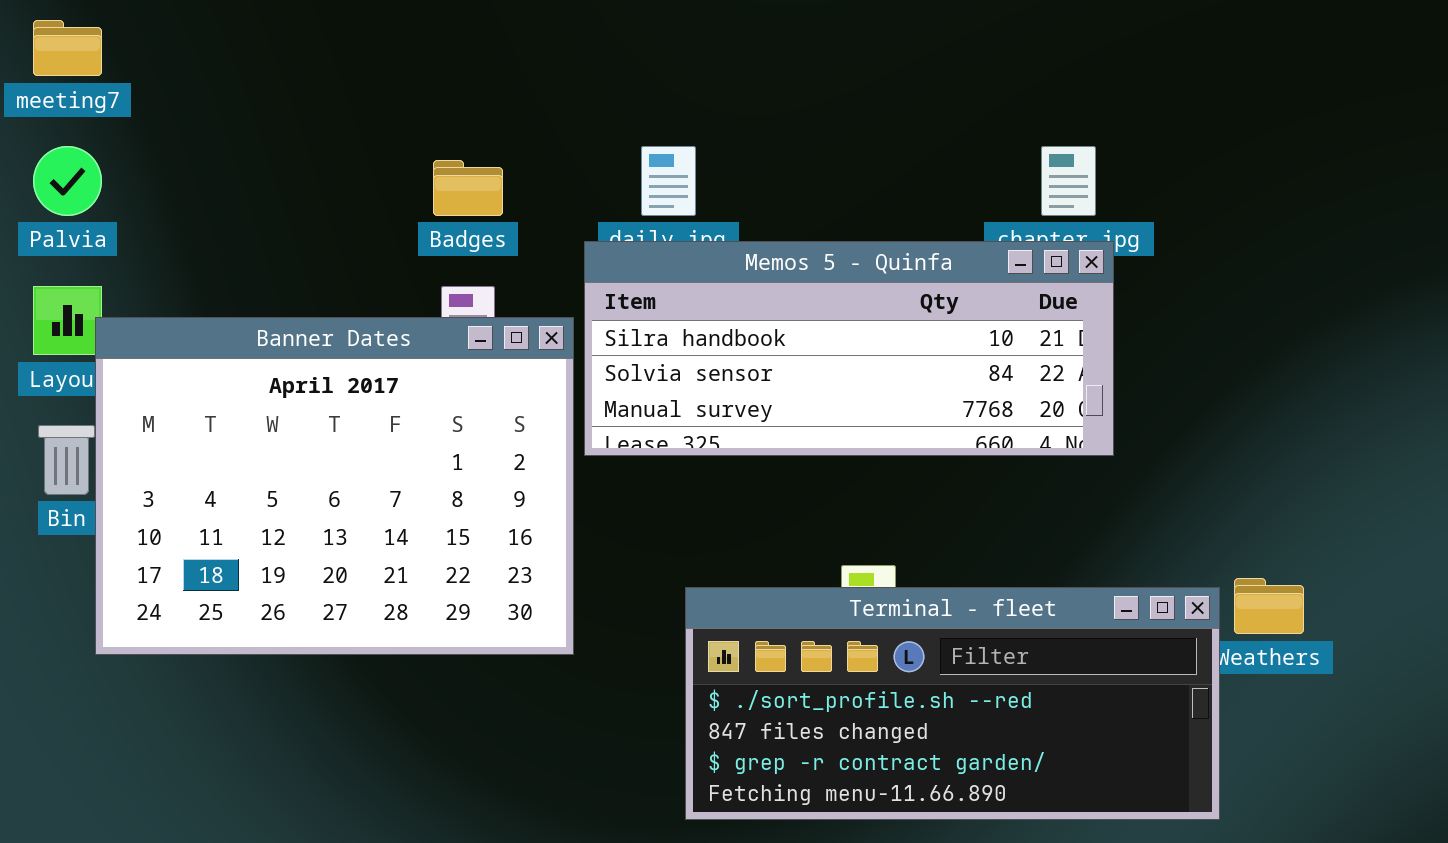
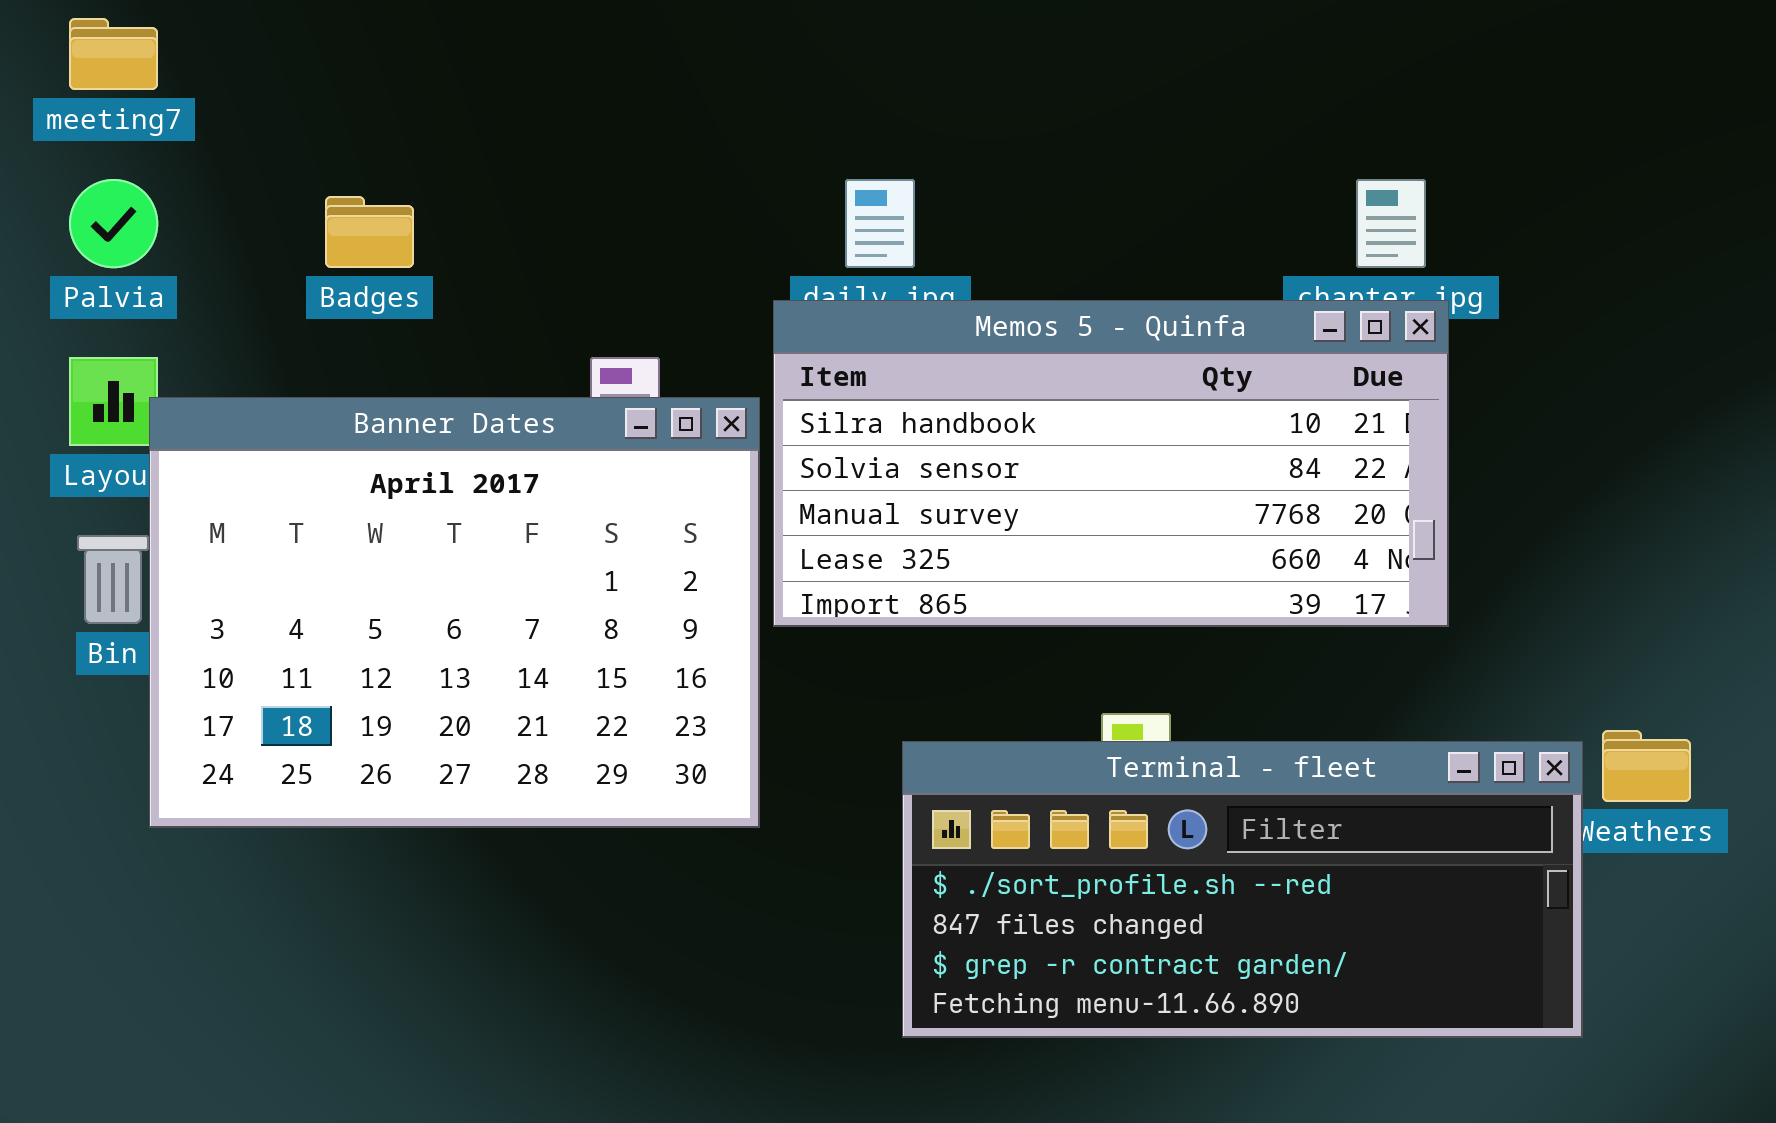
Badges: [433,160,503,216] -> [325,196,414,268], moved
Memos 5 - Quinfa: [584,241,1114,456] -> [773,300,1449,627], resized

